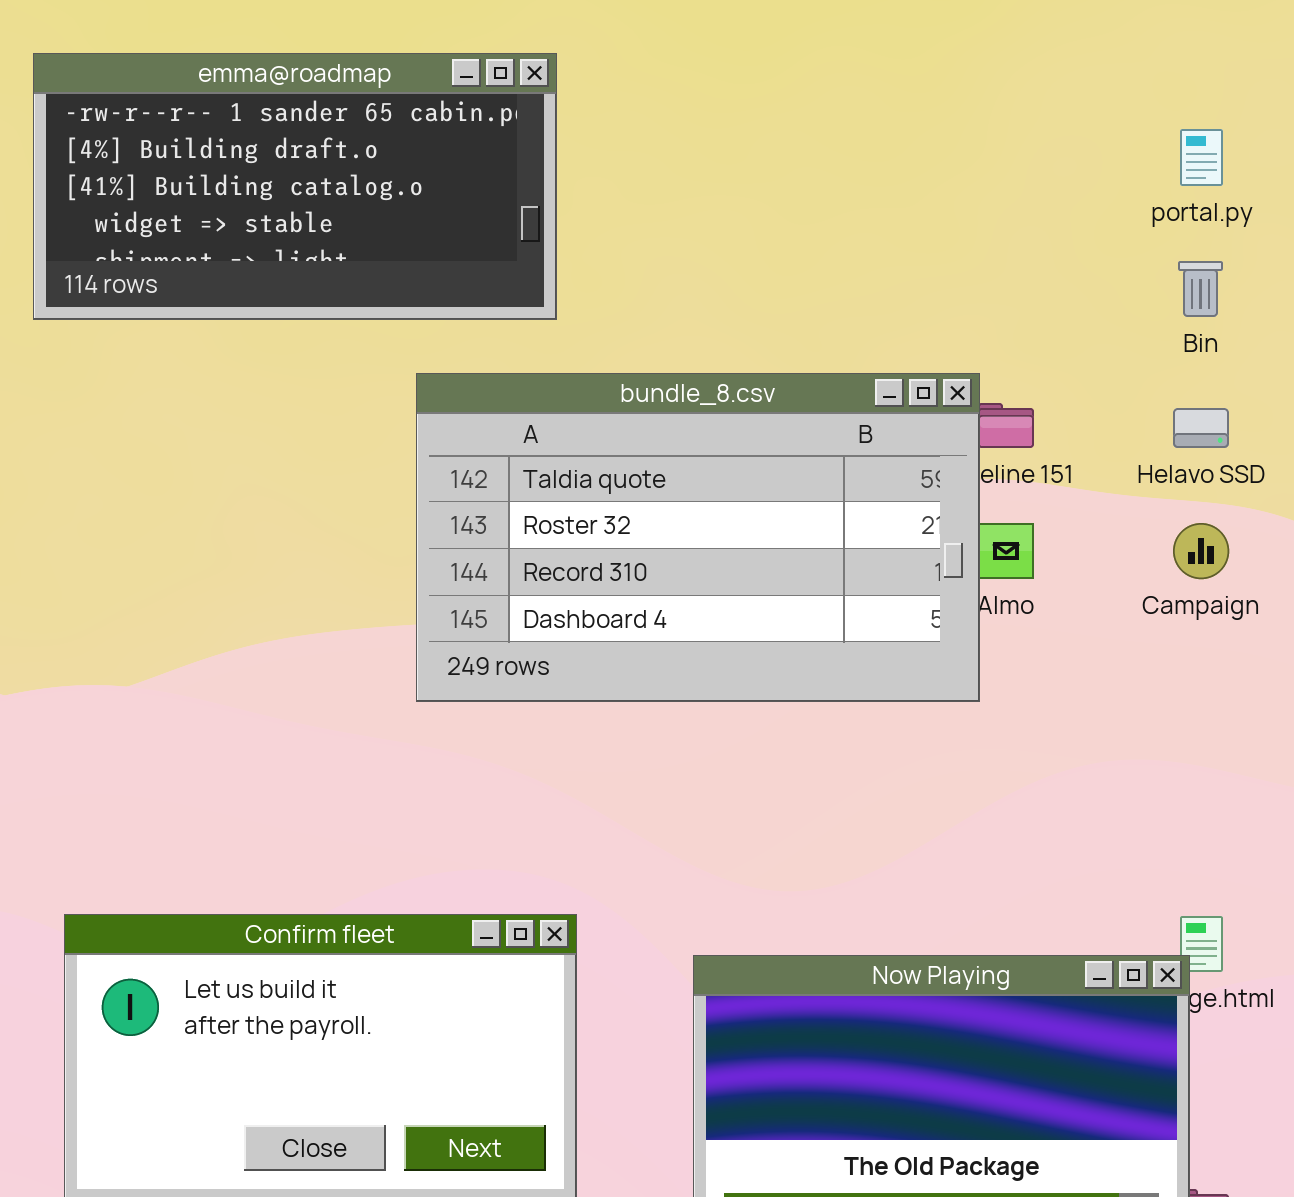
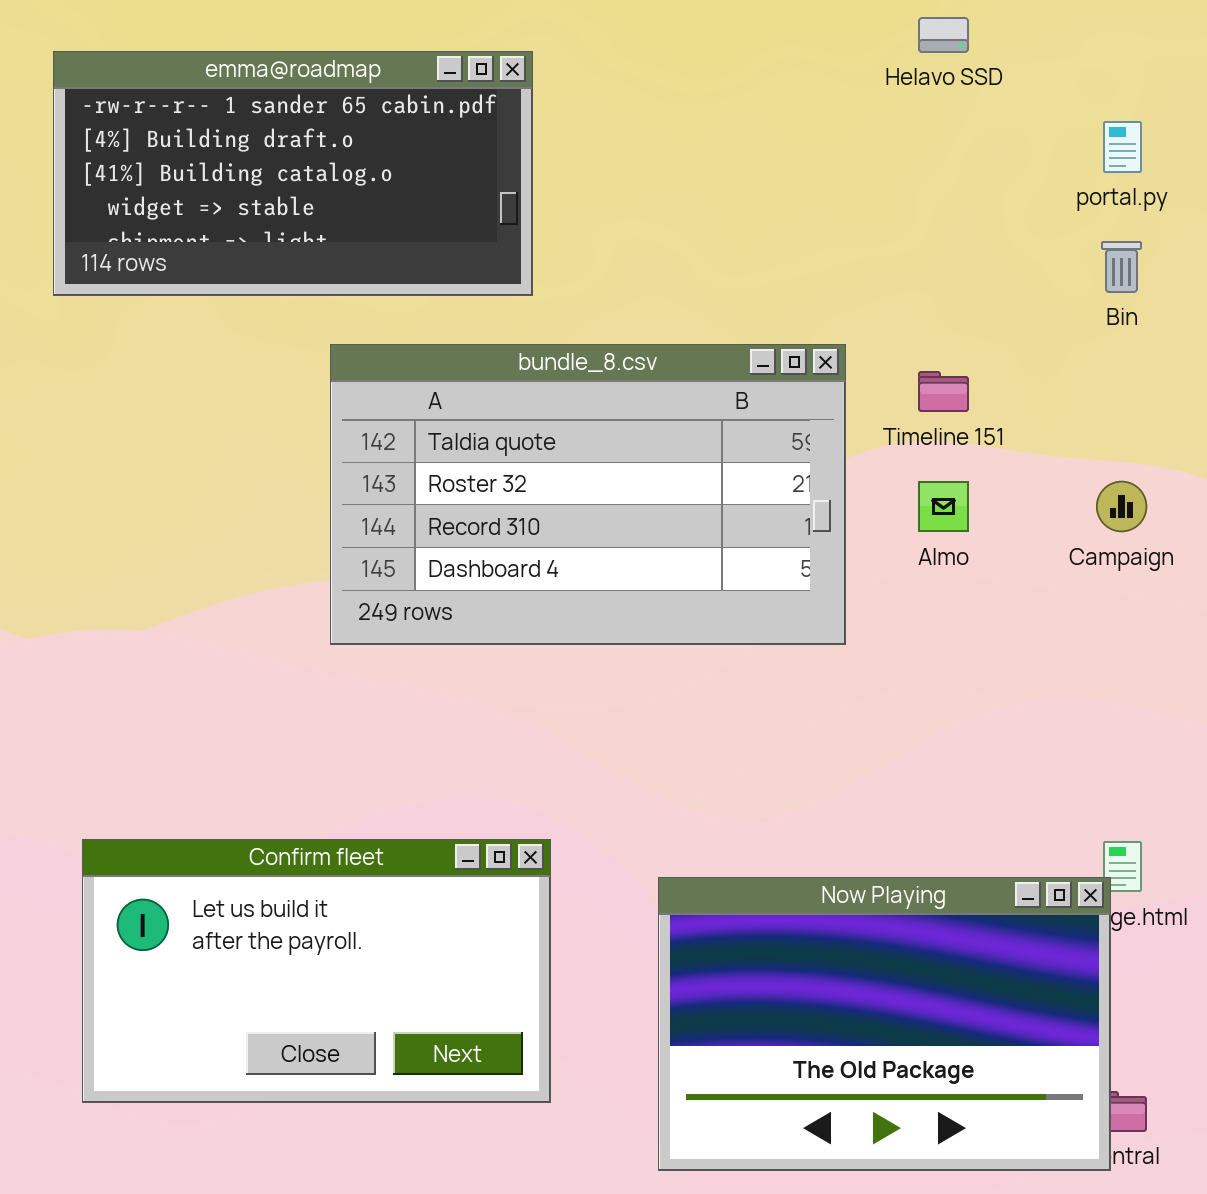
bundle_8.csv: [416,373,980,702] -> [330,344,846,645], moved
Helavo SSD: [1173,408,1229,448] -> [918,17,969,53], moved

